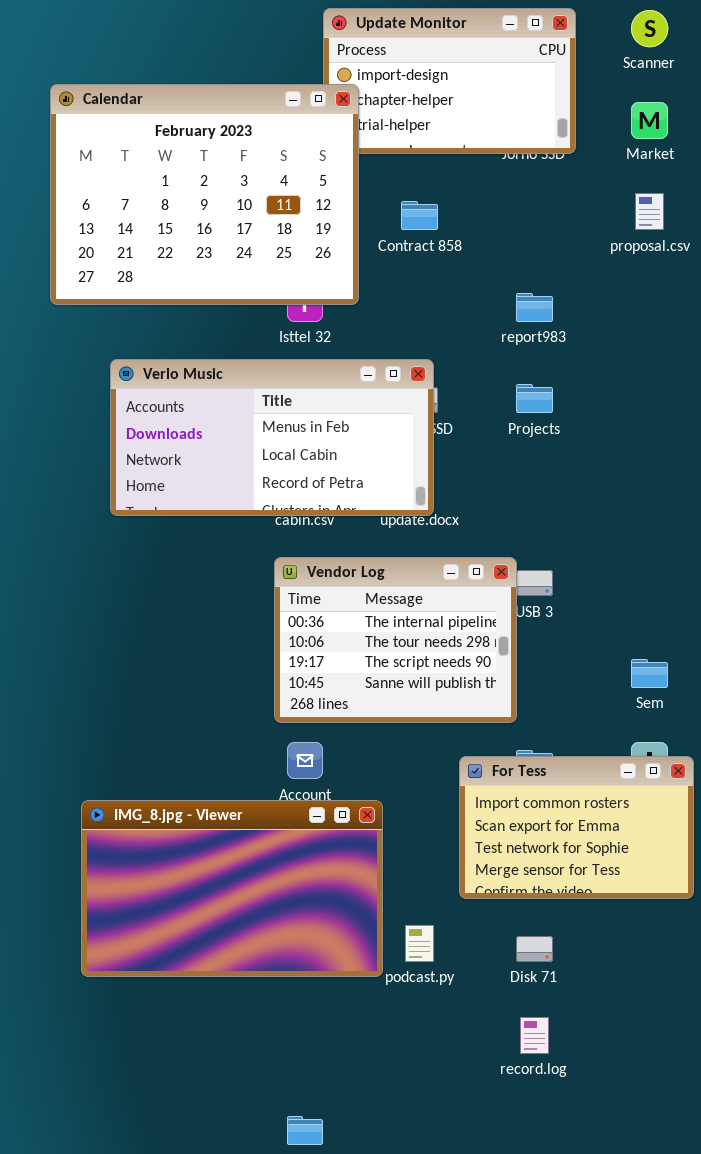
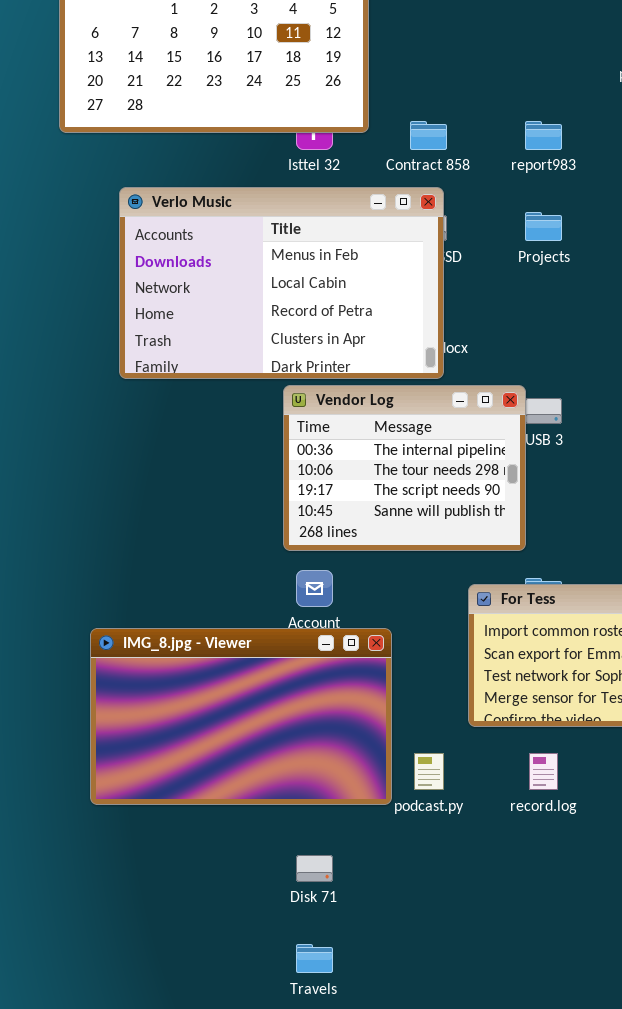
Contract 858: [401,201,438,230] -> [410,121,447,150], moved
Verlo Music: [110,359,434,516] -> [119,187,444,379], resized
Disk 71: [516,936,553,962] -> [296,855,333,882], moved
record.log: [520,1017,549,1054] -> [529,753,558,790], moved

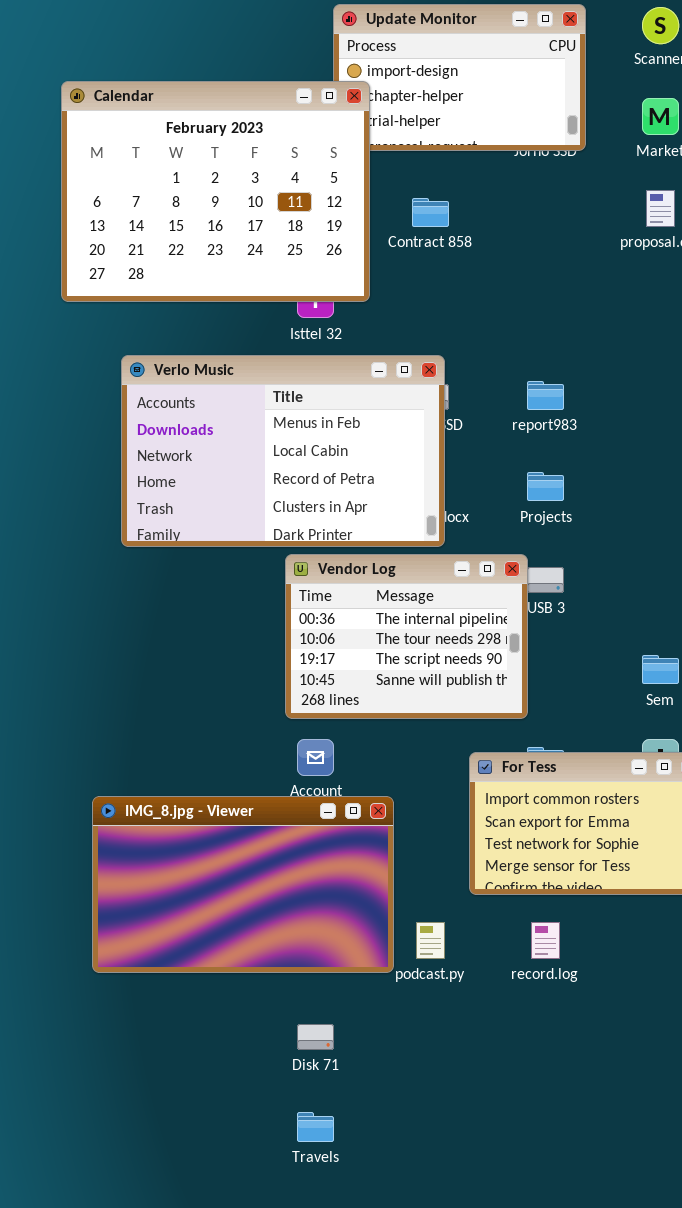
Contract 858: [410,121,447,150] -> [412,198,449,227], moved
report983: [525,121,562,150] -> [527,381,564,410], moved
Projects: [525,212,562,241] -> [527,472,564,501], moved

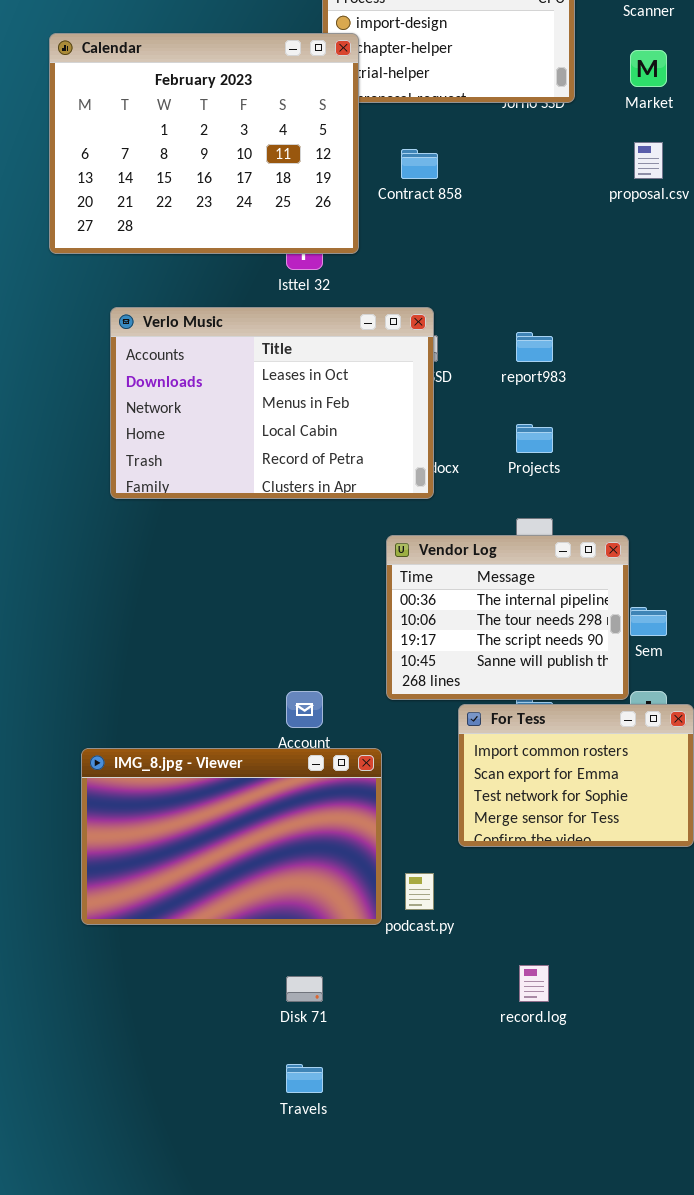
Verlo Music: [121,355,445,547] -> [110,307,434,499], scrolled up 1 row
Vendor Log: [285,554,528,719] -> [386,535,629,700], moved
record.log: [531,922,560,959] -> [519,965,549,1002], moved

